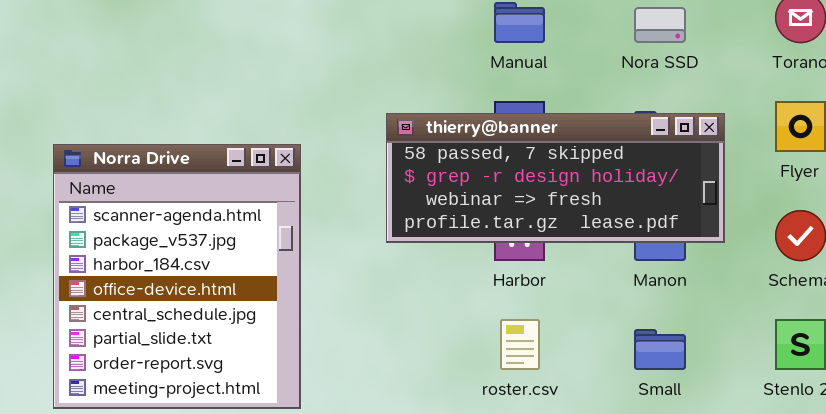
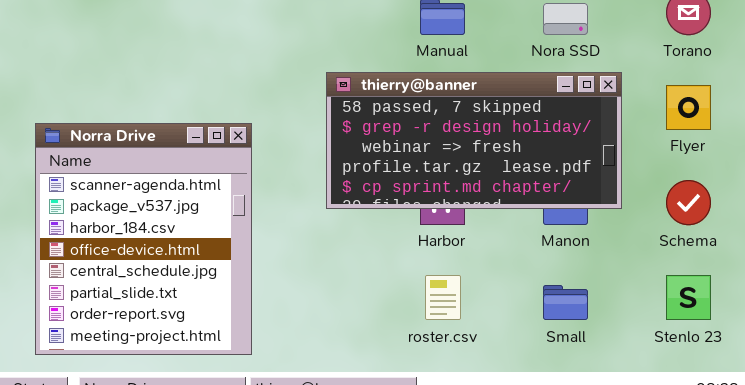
thierry@banner: [386,113,725,243] -> [326,72,622,209], resized

